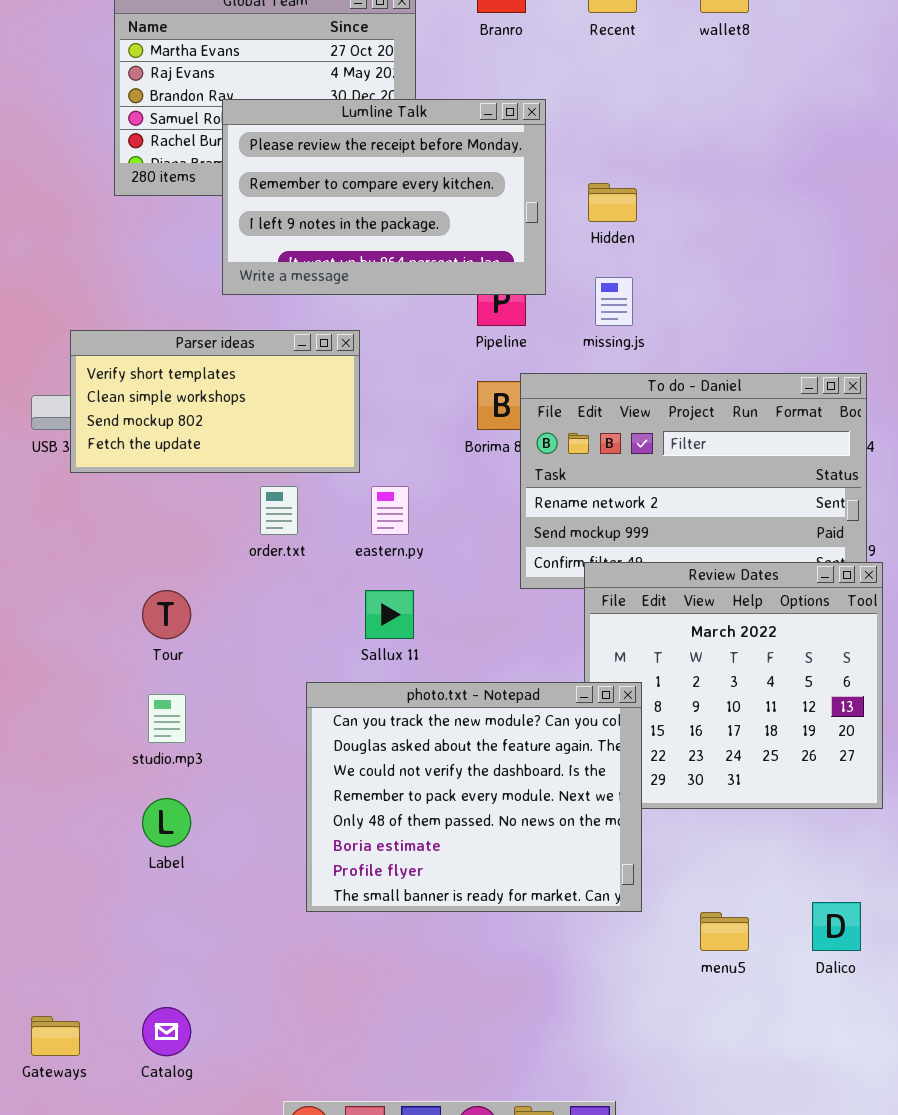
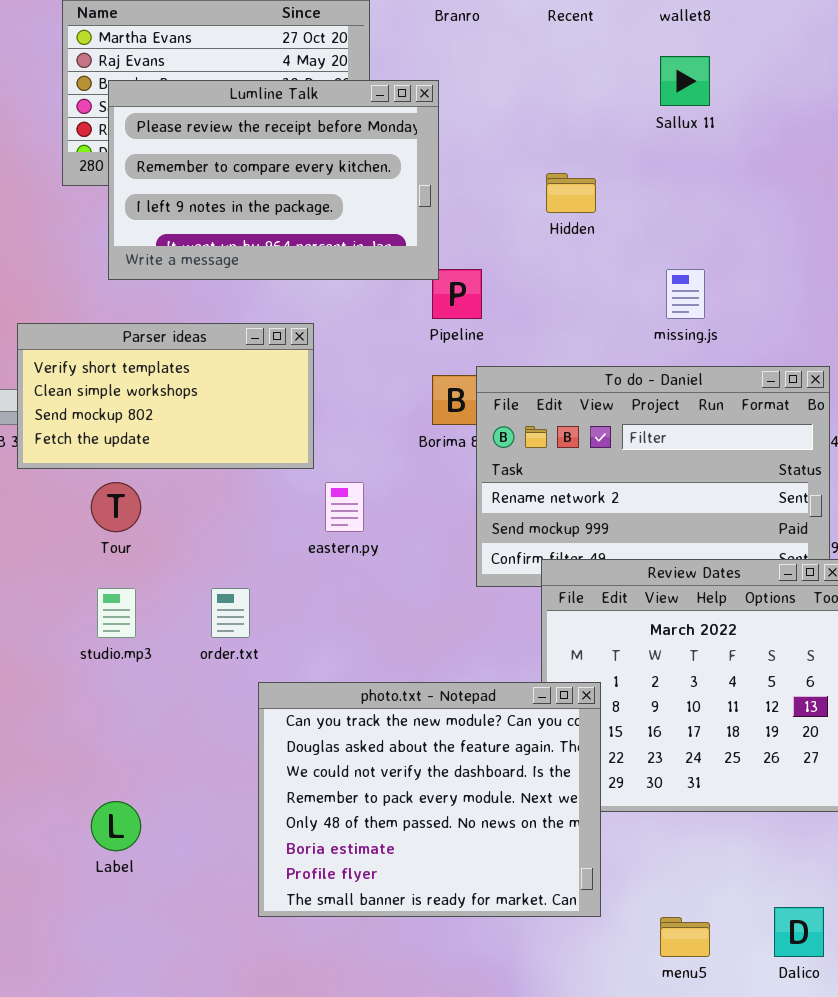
Lumline Talk: [222,99,546,295] -> [108,80,439,280], moved
missing.js: [595,277,633,326] -> [666,269,705,319], moved
order.txt: [260,486,298,535] -> [211,588,250,638], moved
Tour: [142,590,191,639] -> [91,482,141,532], moved
Sallux 11: [365,590,414,639] -> [660,56,710,106], moved
studio.mp3: [148,694,186,743] -> [97,588,136,638], moved

